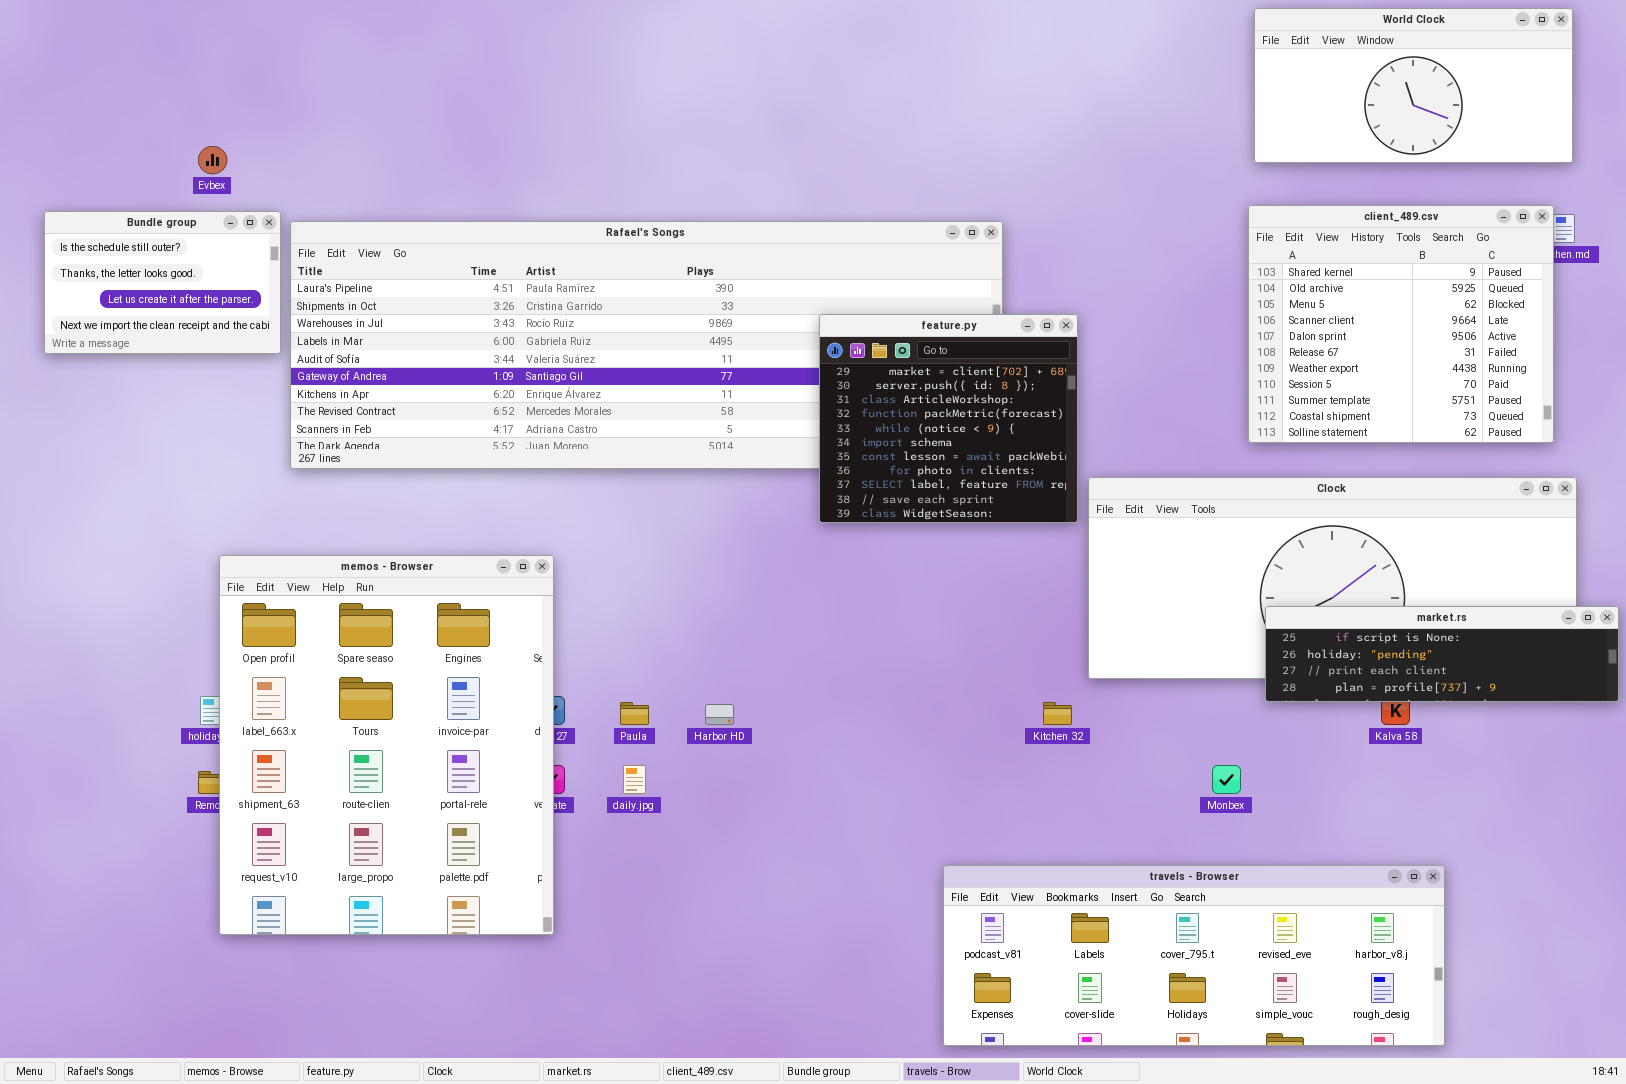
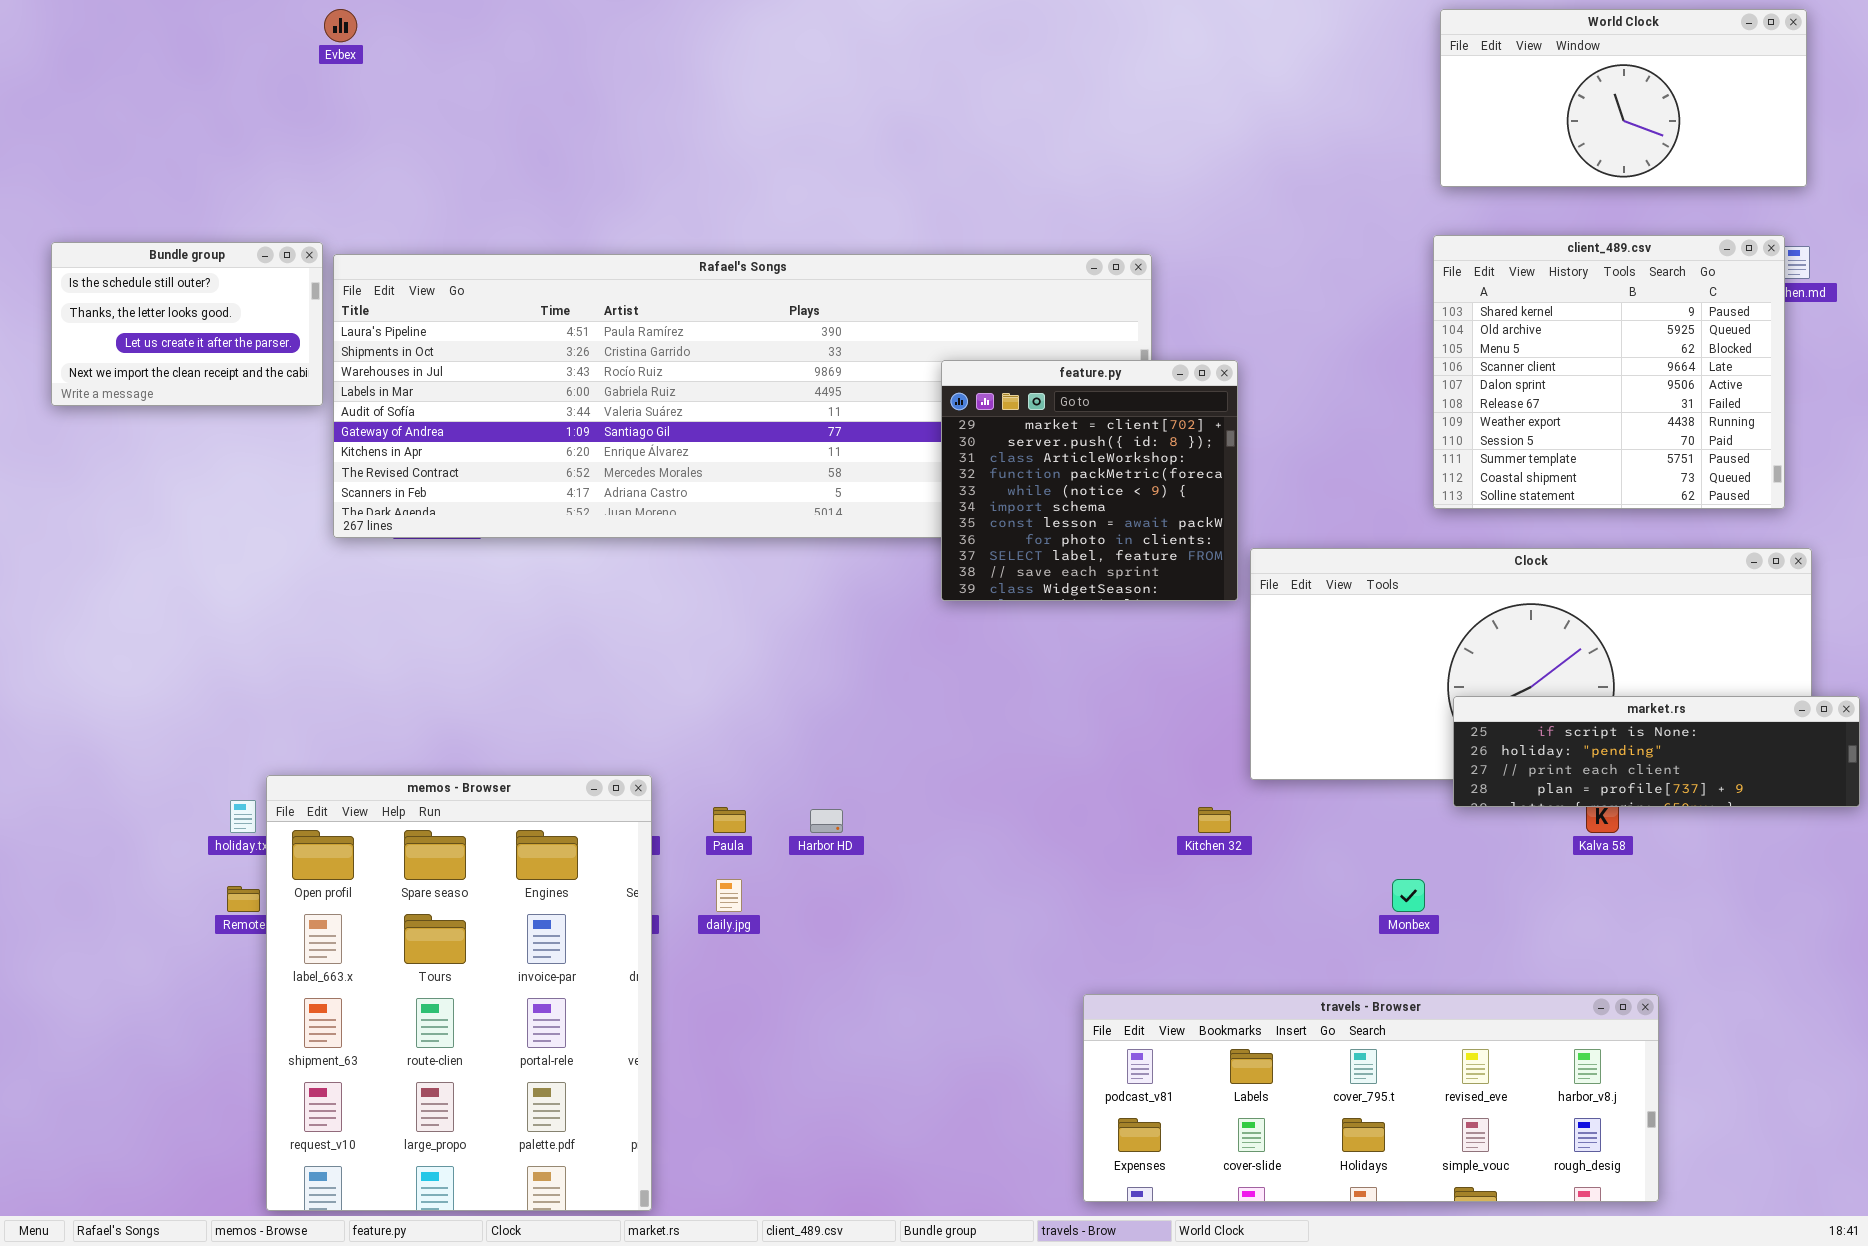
Evbex: [198,146,227,174] -> [324,9,357,42], moved
memos - Browser: [219,555,554,935] -> [266,775,652,1211], moved

